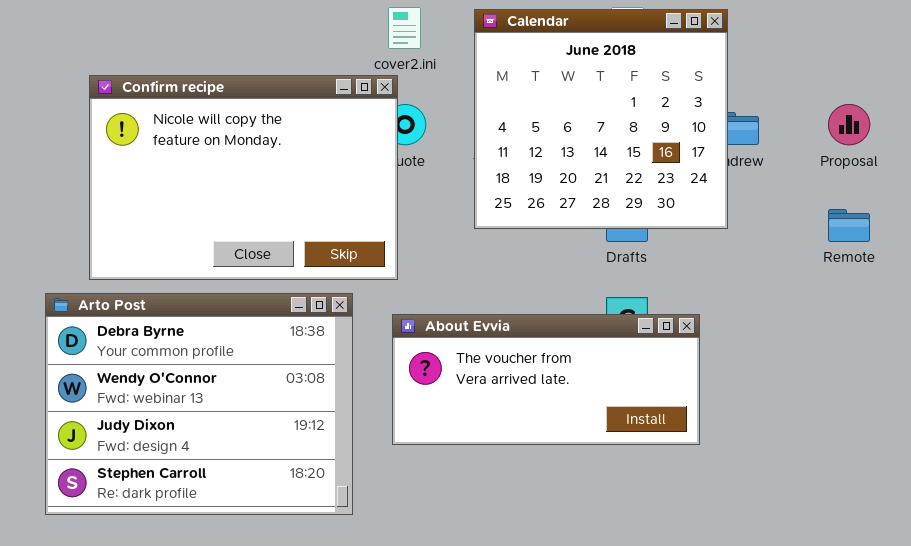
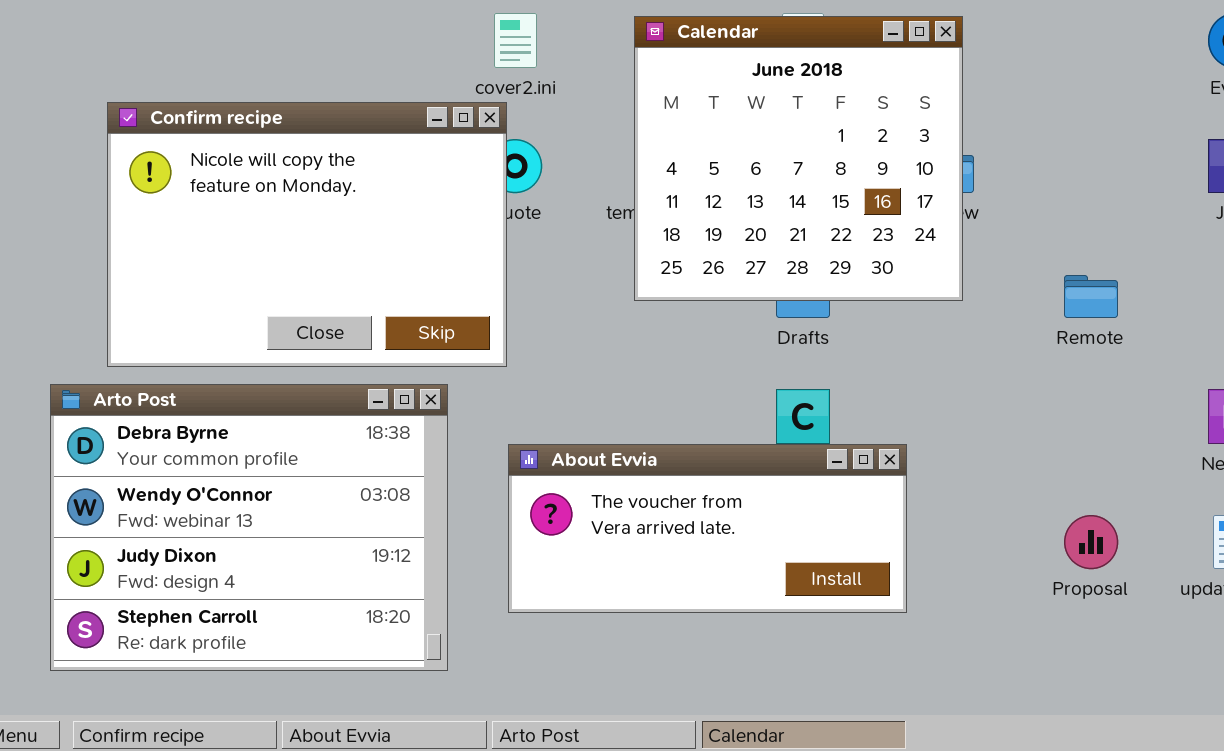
Calendar: [474,9,728,229] -> [634,16,963,301], moved
Proposal: [828,104,870,145] -> [1064,515,1118,569], moved
About Evvia: [392,314,700,445] -> [508,444,907,613], moved

